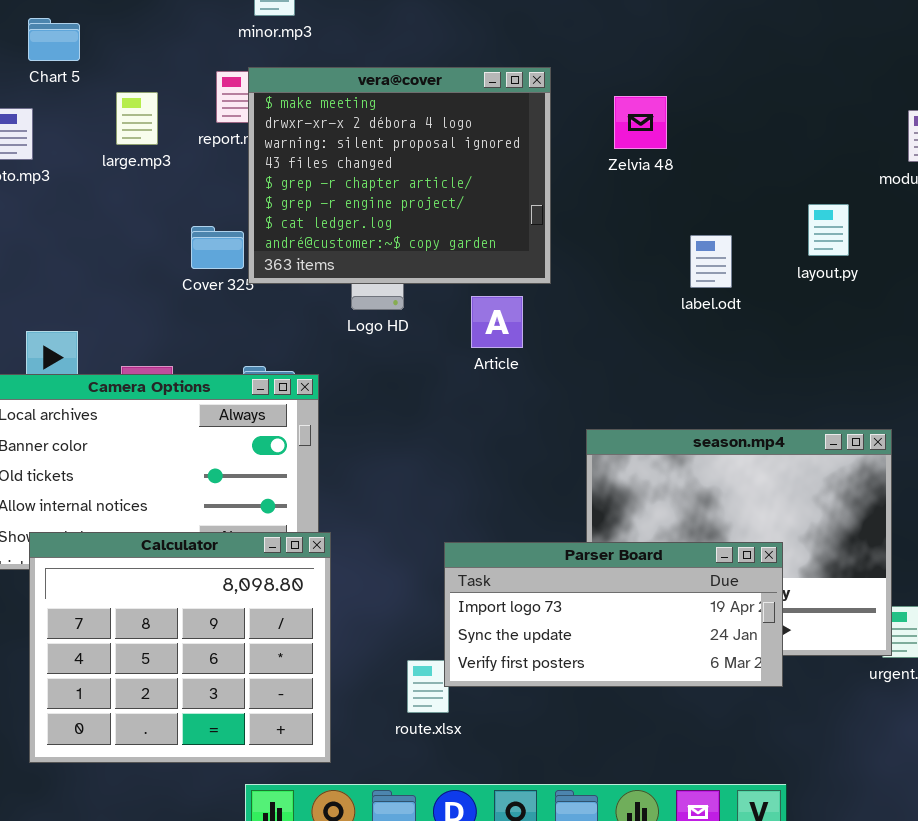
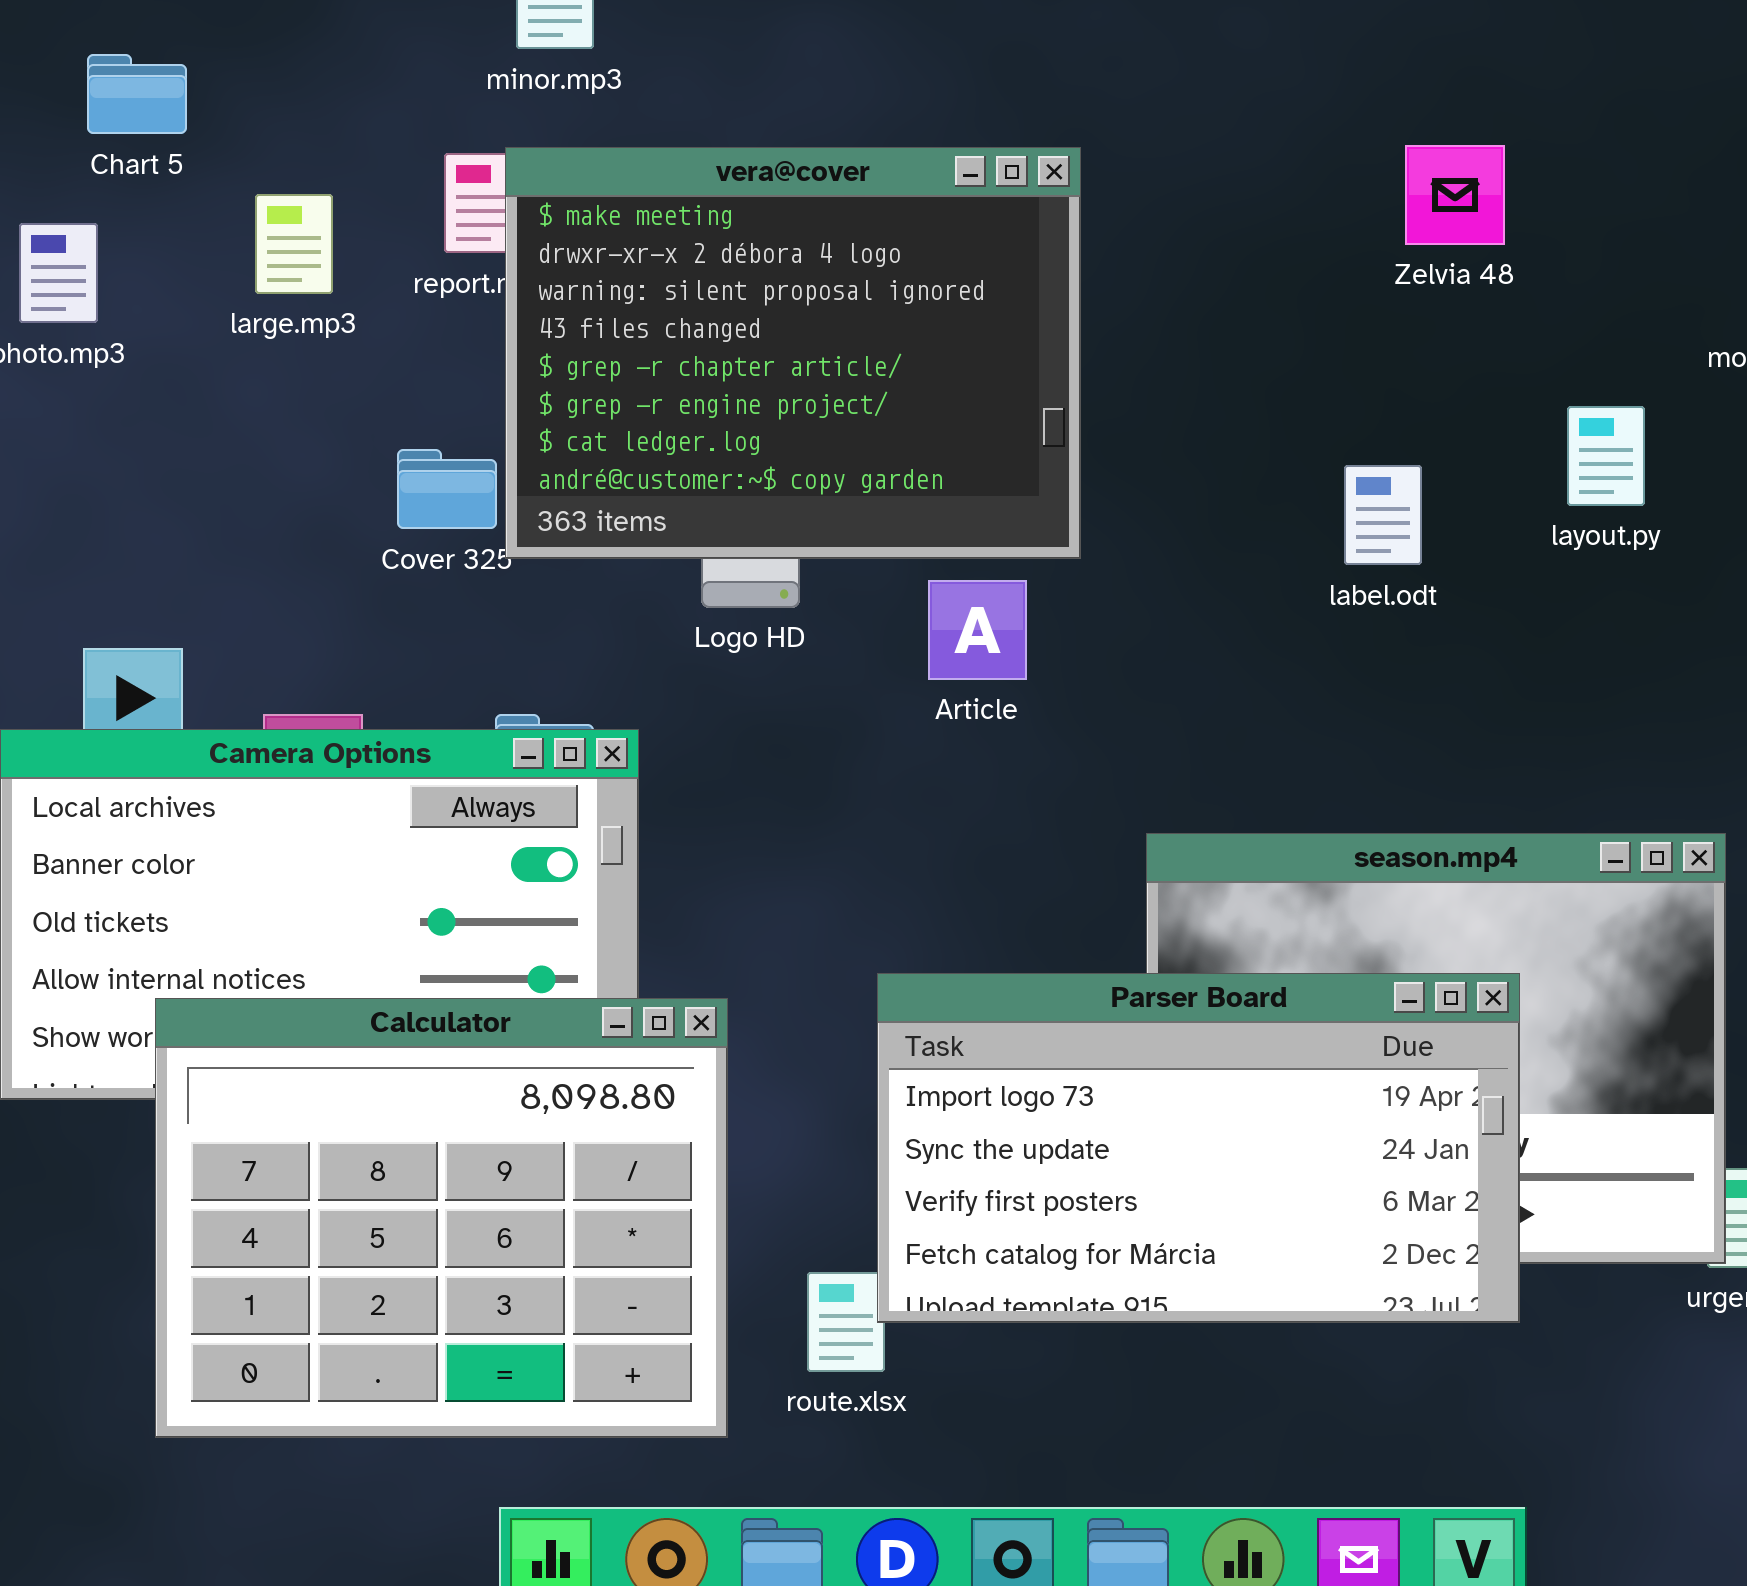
Zelvia 48: [614,96,667,149] -> [1405,145,1505,245], moved
Calculator: [29,532,331,763] -> [155,998,728,1438], moved
Parser Board: [444,542,783,687] -> [877,973,1520,1323], resized

